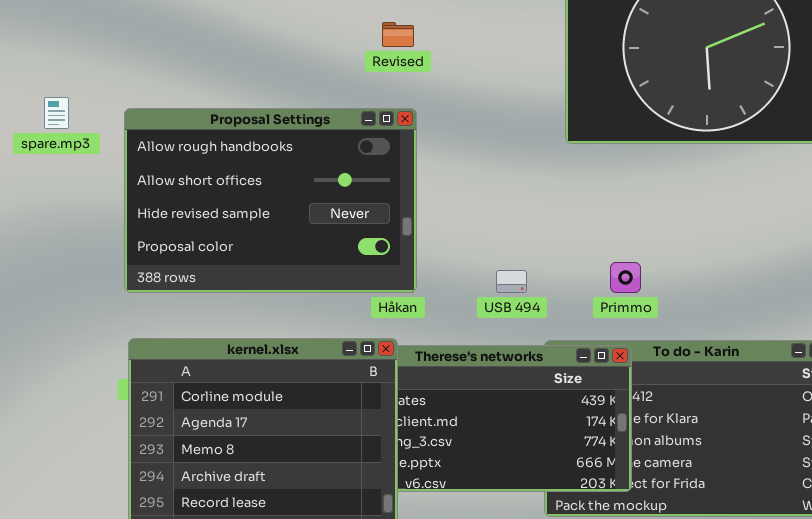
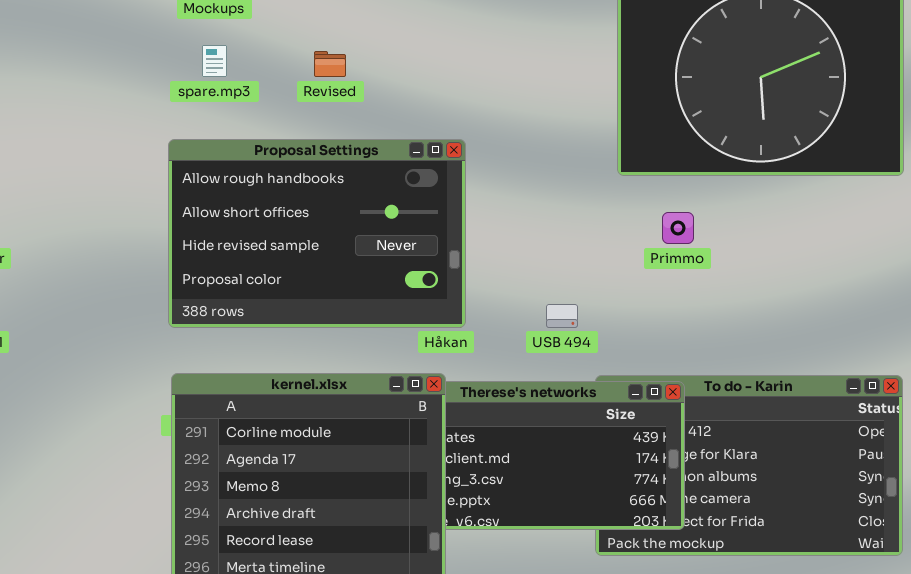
Revised: [382,22,414,47] -> [314,51,346,77], moved
spare.mp3: [44,97,69,129] -> [202,45,227,77], moved
Primmo: [610,262,641,293] -> [662,212,694,244], moved

